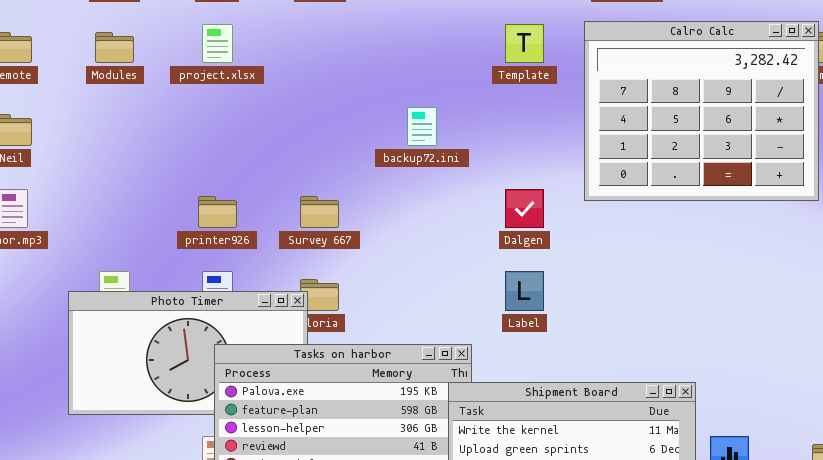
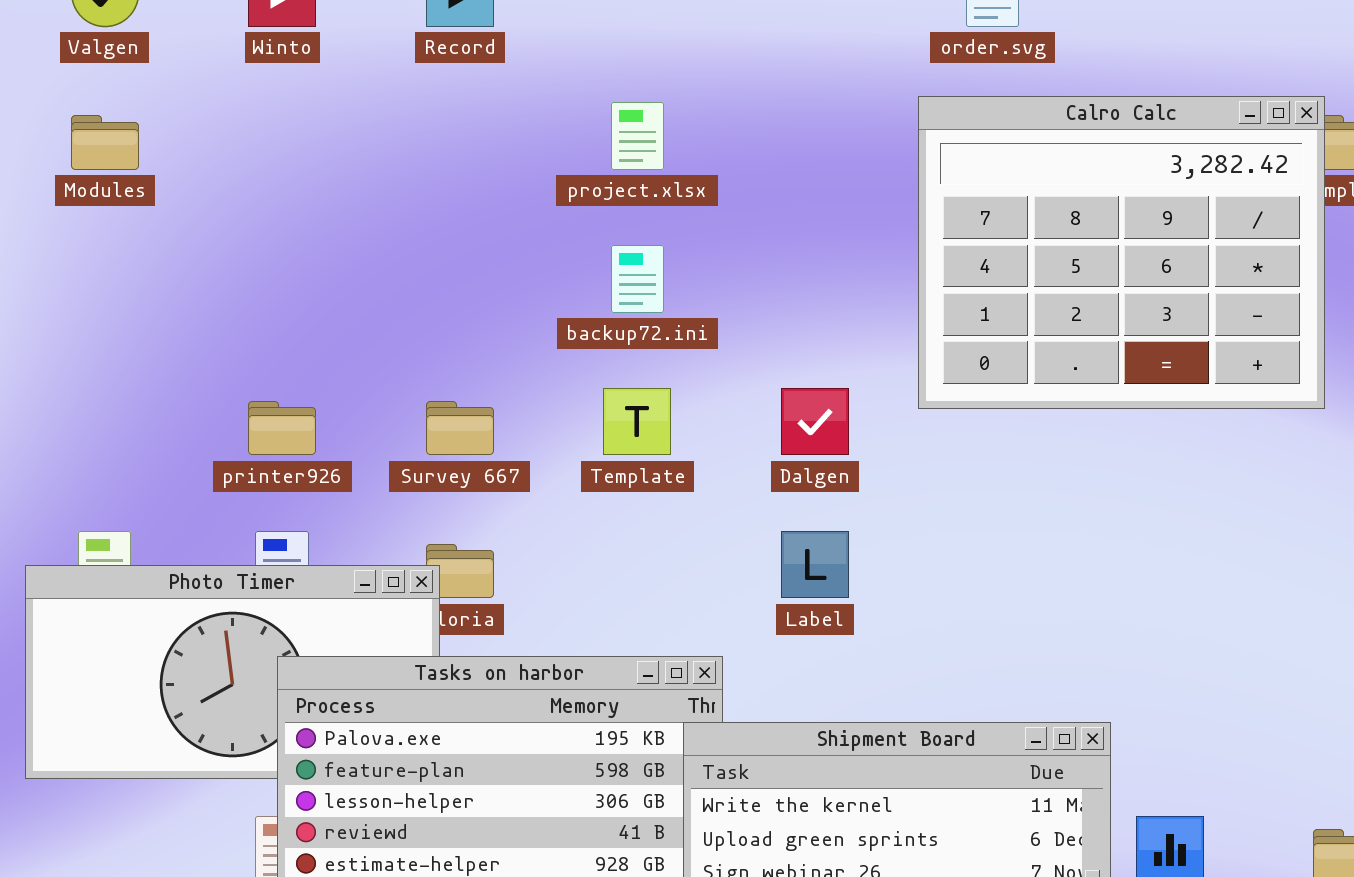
project.xlsx: [202,24,233,63] -> [611,102,664,170], moved
Template: [505,24,544,63] -> [603,388,671,455], moved

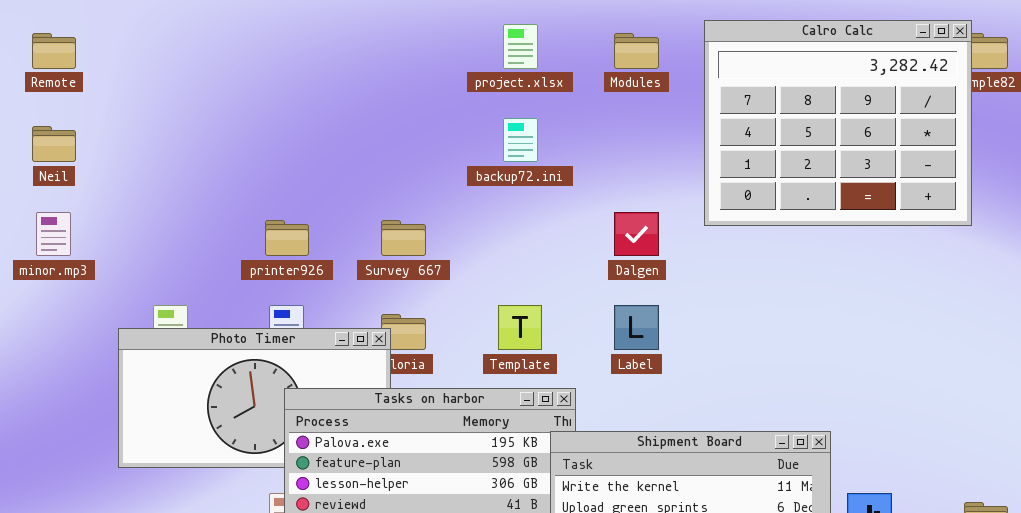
Modules: [71,115,139,170] -> [614,33,659,69], moved
Template: [603,388,671,455] -> [498,305,542,350], moved

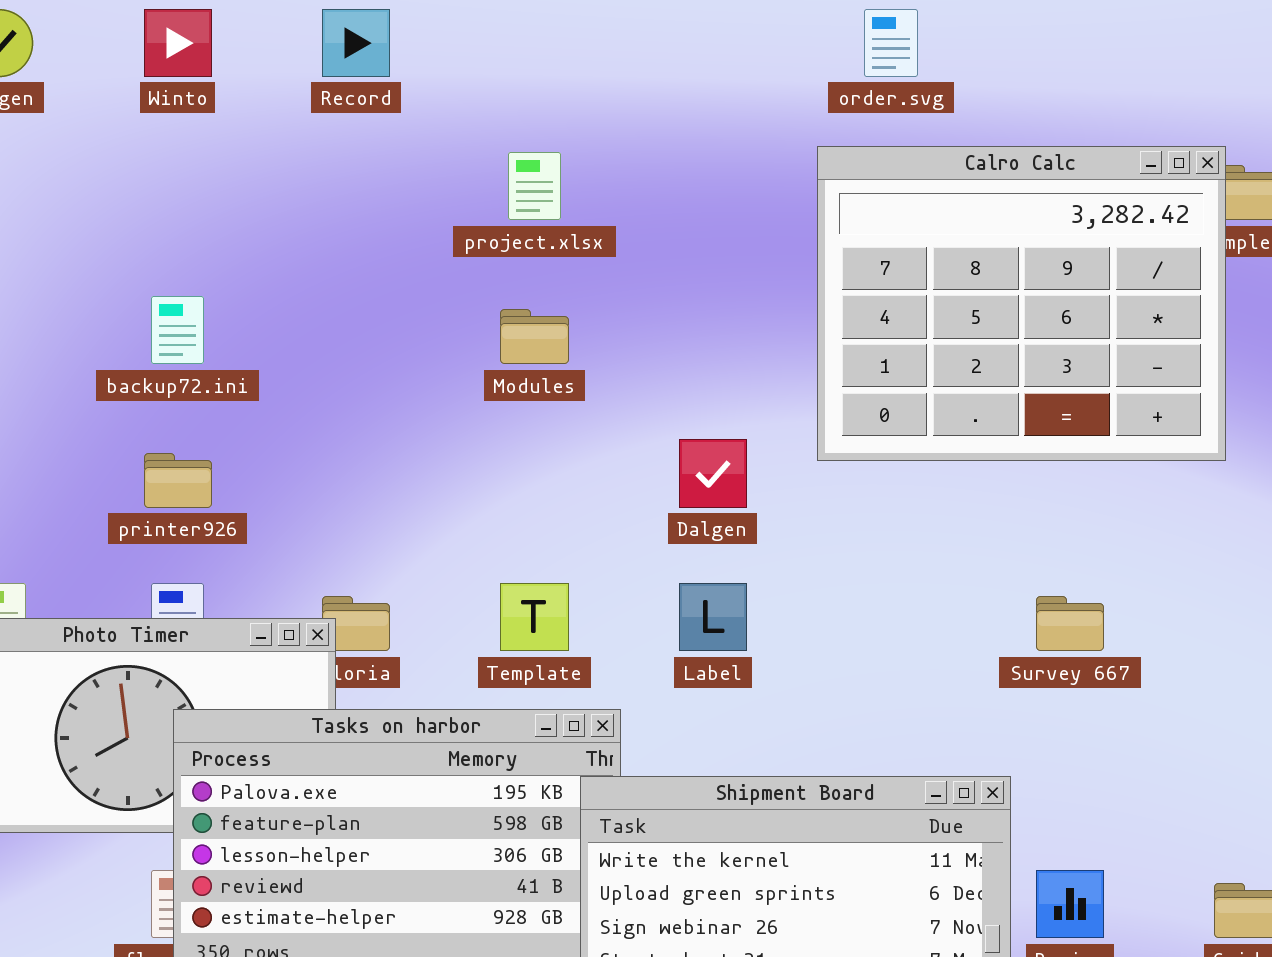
Modules: [614,33,659,69] -> [500,309,569,364], moved
backup72.ini: [503,118,538,162] -> [151,296,204,364], moved
Survey 667: [381,220,426,256] -> [1036,596,1104,651], moved

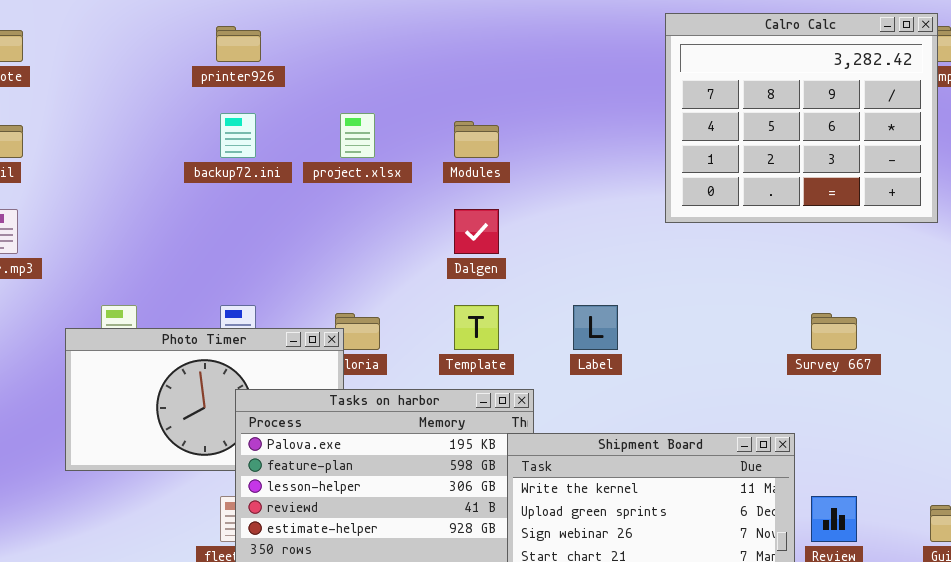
project.xlsx: [508,152,561,220] -> [340,113,375,158], moved
Dalgen: [679,439,747,508] -> [454,209,499,254], moved
printer926: [144,453,212,508] -> [216,26,261,62], moved

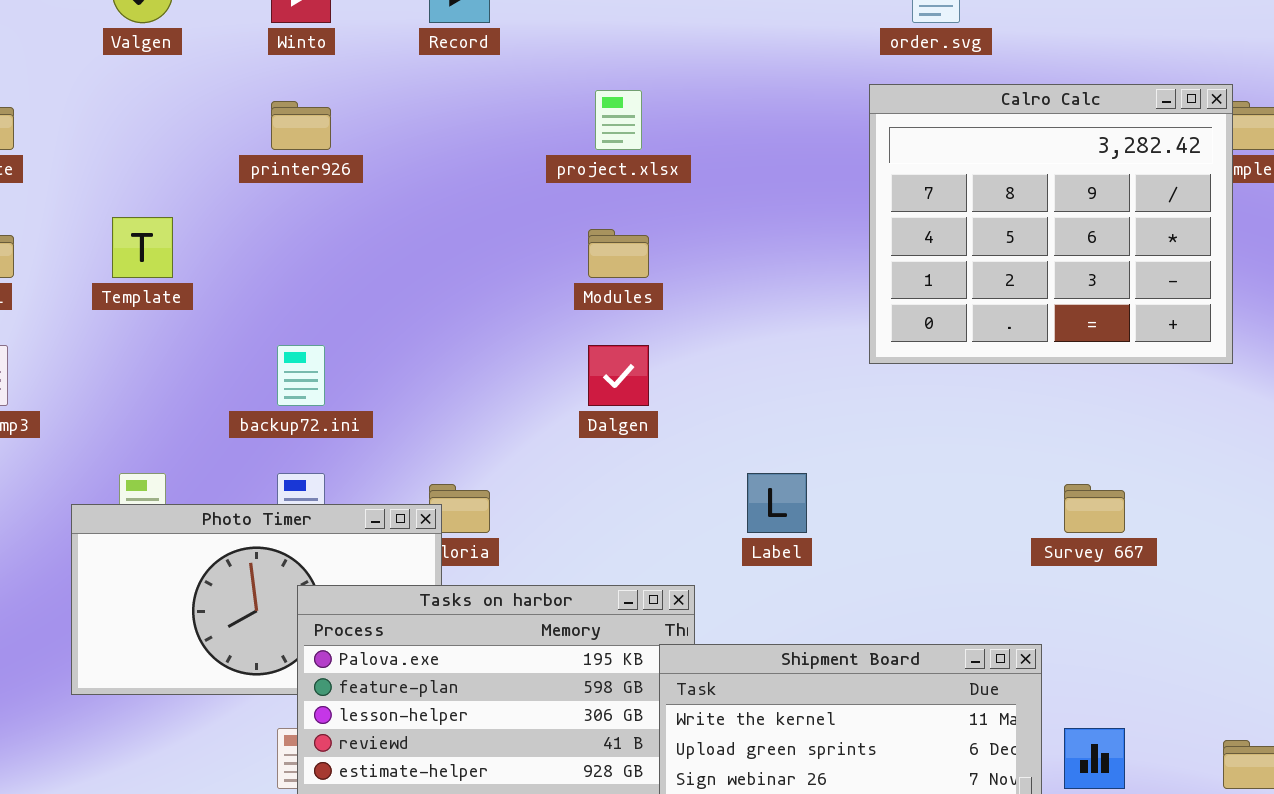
backup72.ini: [220,113,256,158] -> [277,345,325,406], moved
project.xlsx: [340,113,375,158] -> [595,90,642,150], moved
Template: [454,305,499,350] -> [112,217,173,278], moved

